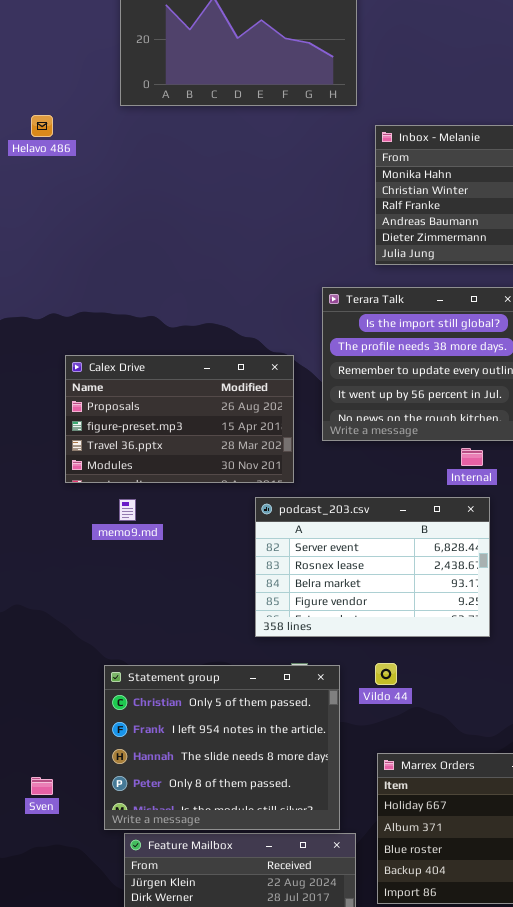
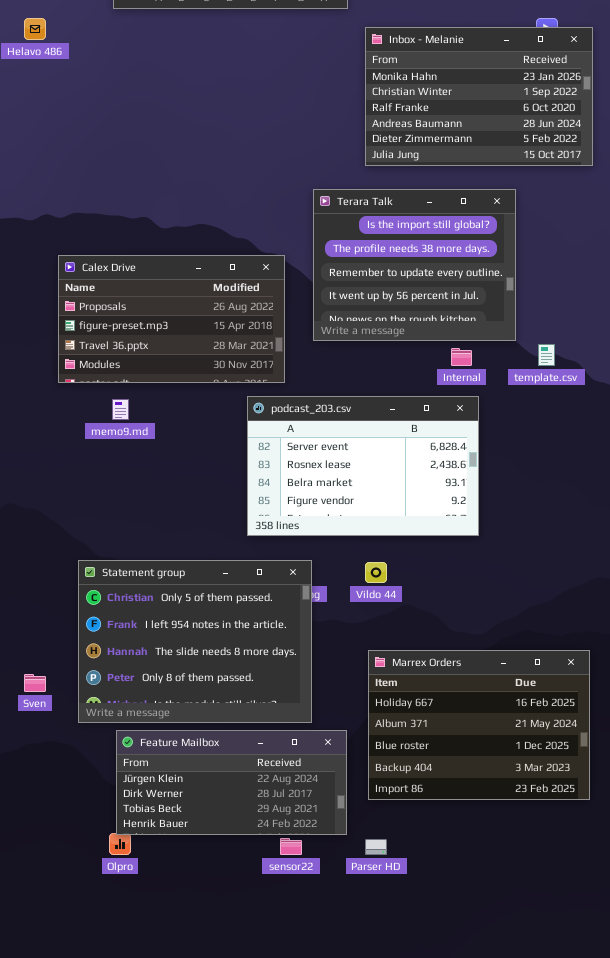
Statement group: [104,665,340,830] -> [78,560,312,723], moved

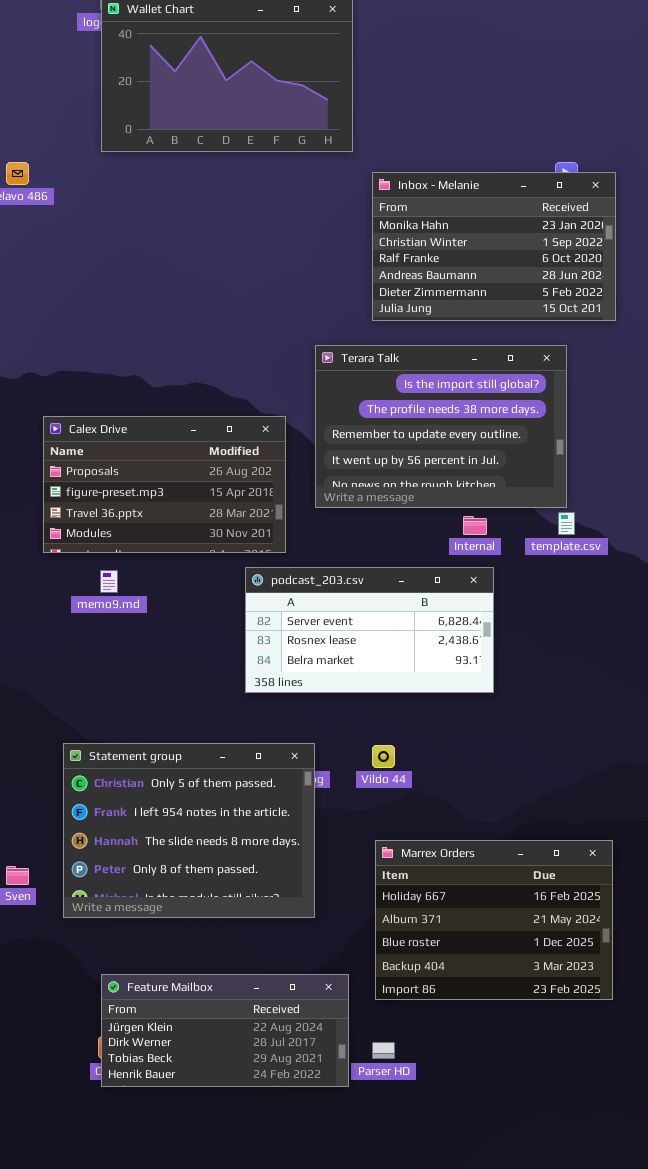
Terara Talk: [313,189,516,341] -> [315,345,567,508], resized
podcast_203.csv: [247,396,479,536] -> [245,567,494,693], resized
Feature Mailbox: [116,730,347,835] -> [101,974,349,1087], moved

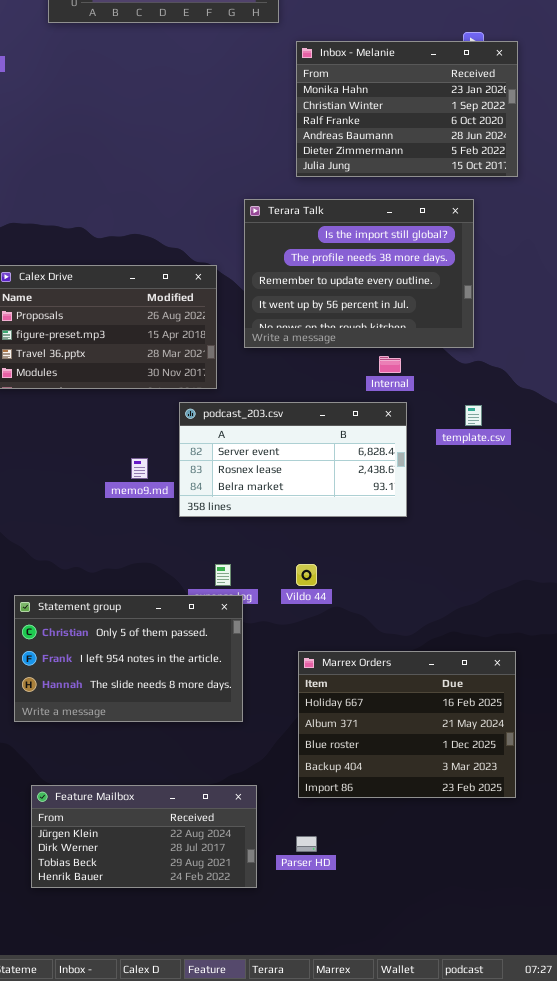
template.csv: [558,512,575,535] -> [465,405,482,426], moved
memo9.md: [100,570,118,593] -> [131,458,148,479], moved
Statement group: [63,743,315,918] -> [14,595,243,722], resized
Feature Mailbox: [101,974,349,1087] -> [31,785,257,888], moved

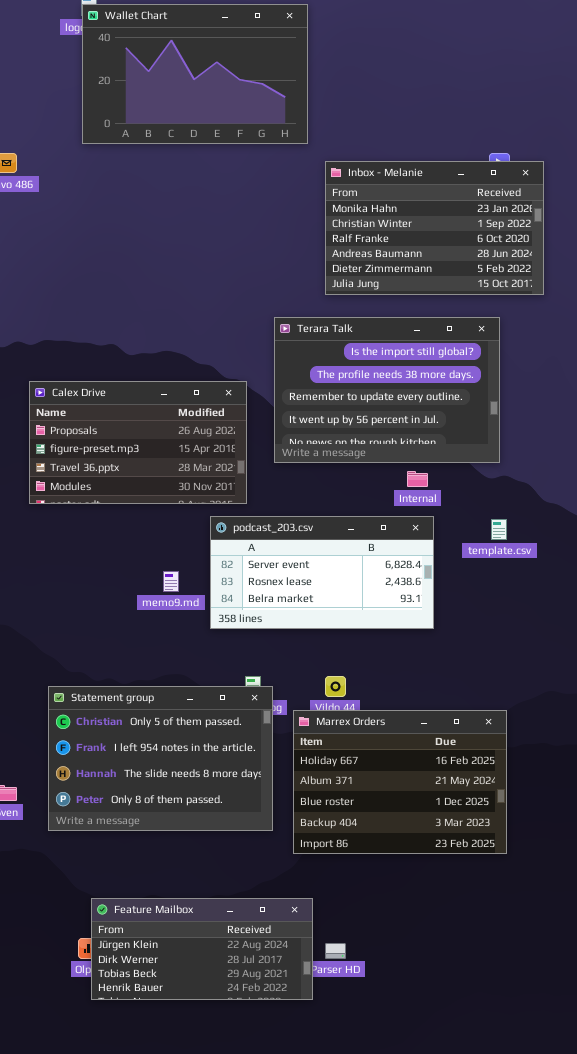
Statement group: [14,595,243,722] -> [48,686,273,831], resized
Marrex Orders: [298,651,516,798] -> [293,710,507,854], moved
Feature Mailbox: [31,785,257,888] -> [91,898,313,1000], moved

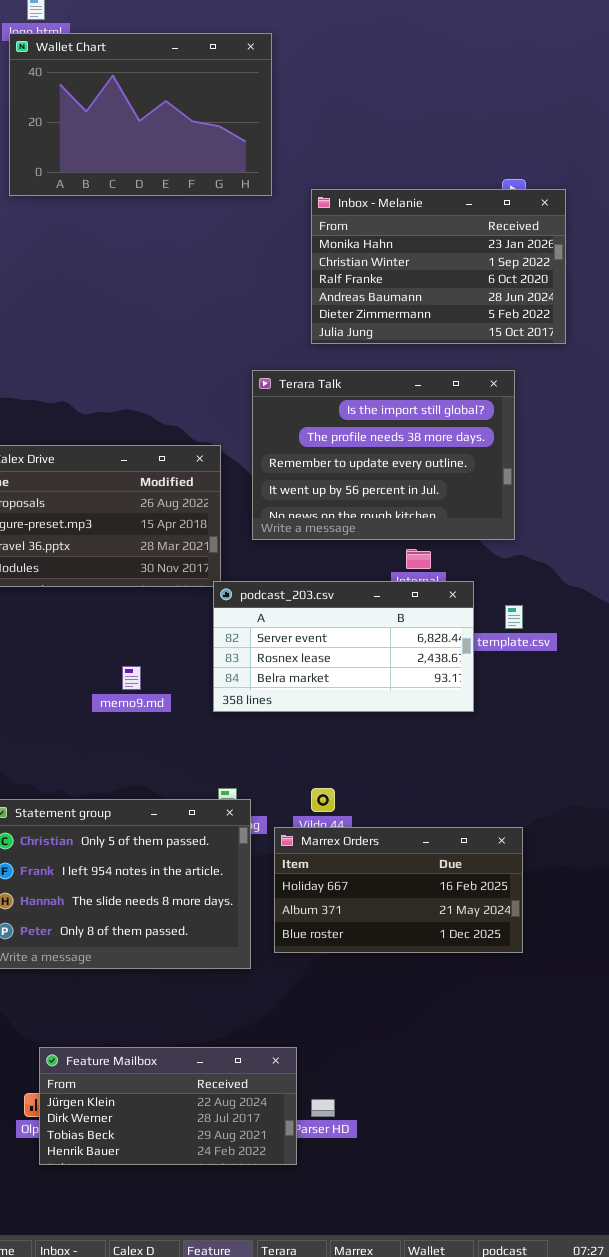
Wallet Chart: [82,4,308,144] -> [9,33,272,196], moved
podcast_203.csv: [210,516,434,629] -> [213,581,474,712], moved
Marrex Orders: [293,710,507,854] -> [274,827,523,953], resized

